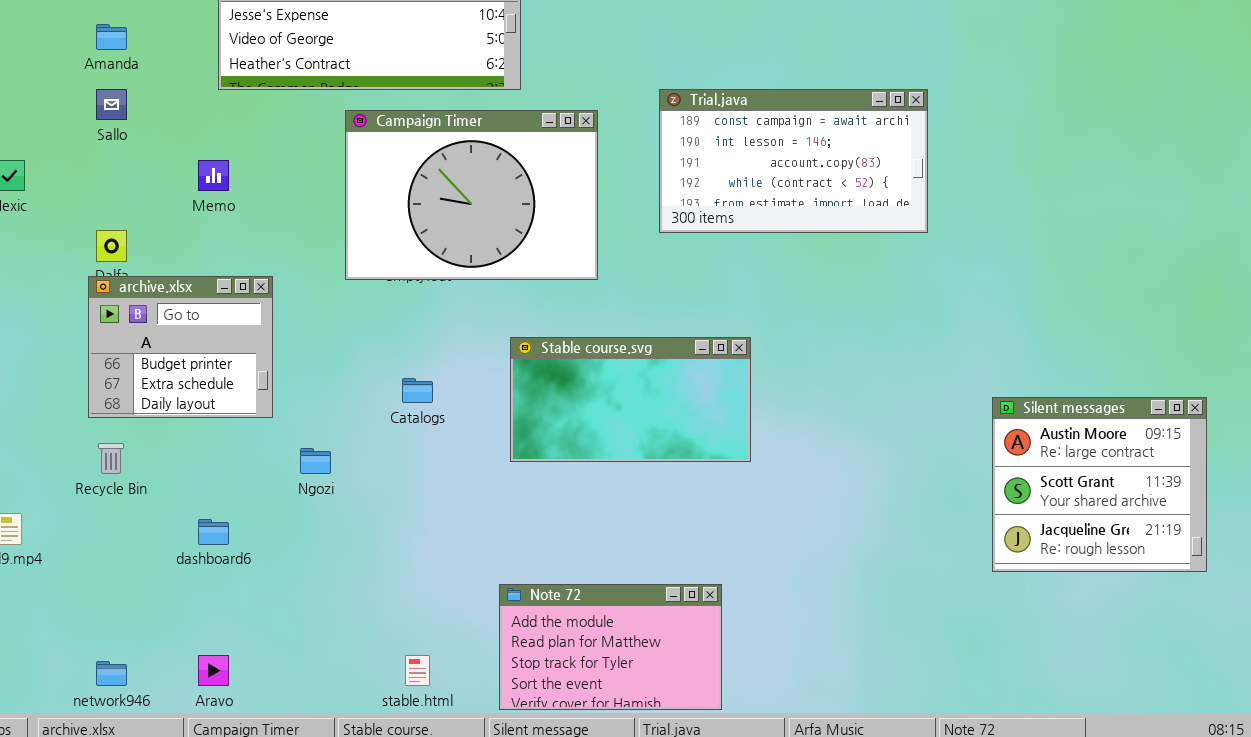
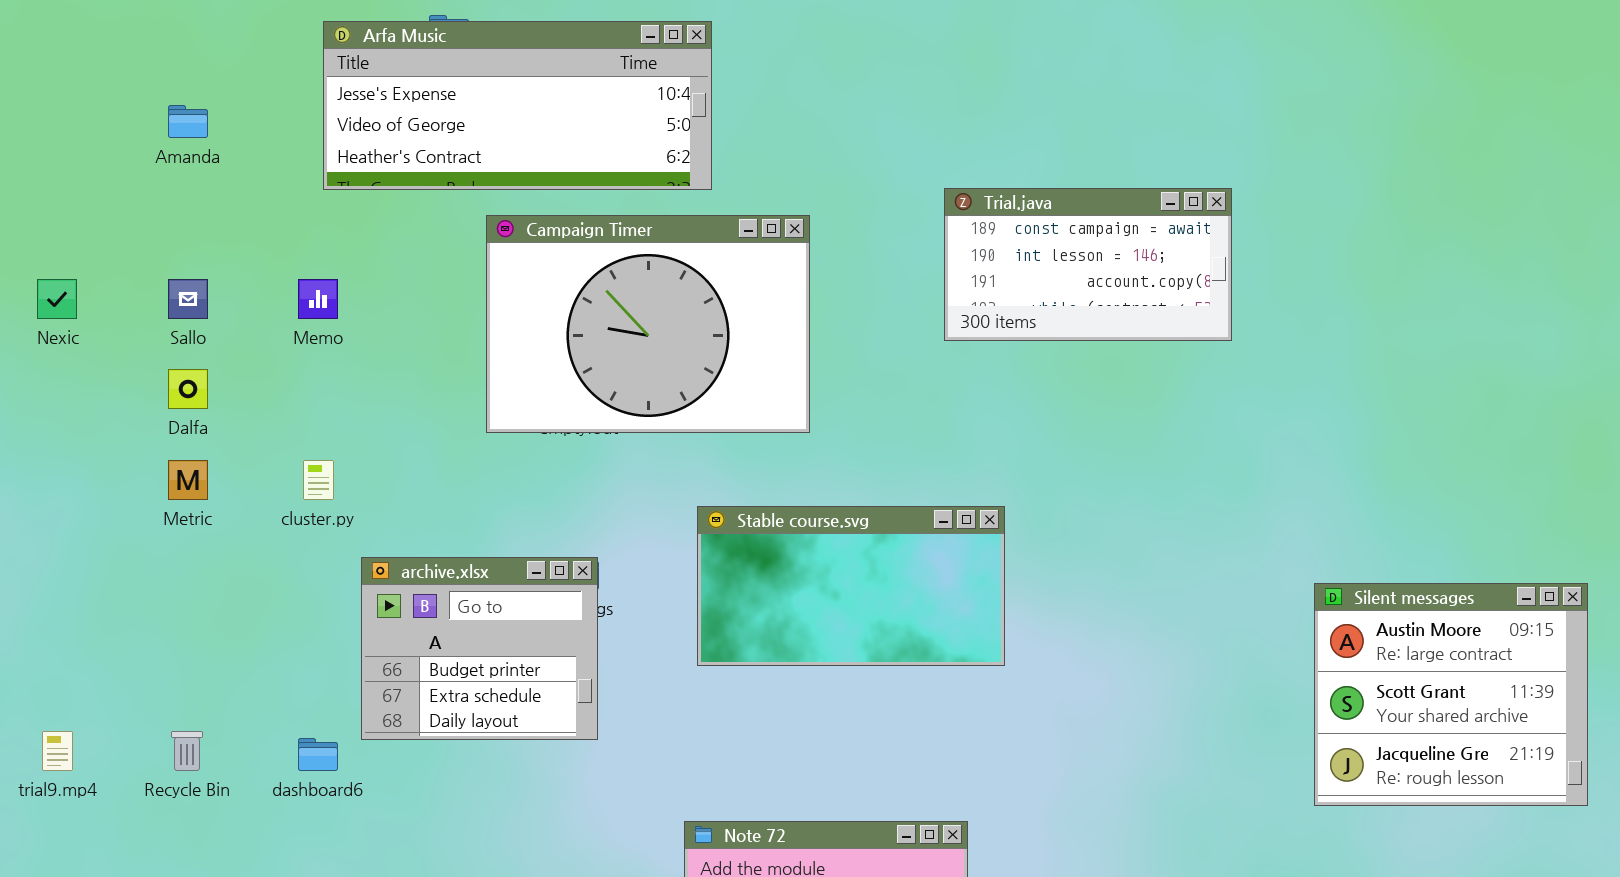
Sallo: [96,89,127,120] -> [168,279,208,319], moved
Trial.java: [659,89,928,233] -> [944,188,1232,341], resized
archive.xlsx: [88,276,273,418] -> [361,557,598,740], moved
Recycle Bin: [98,443,124,474] -> [171,731,203,771], moved

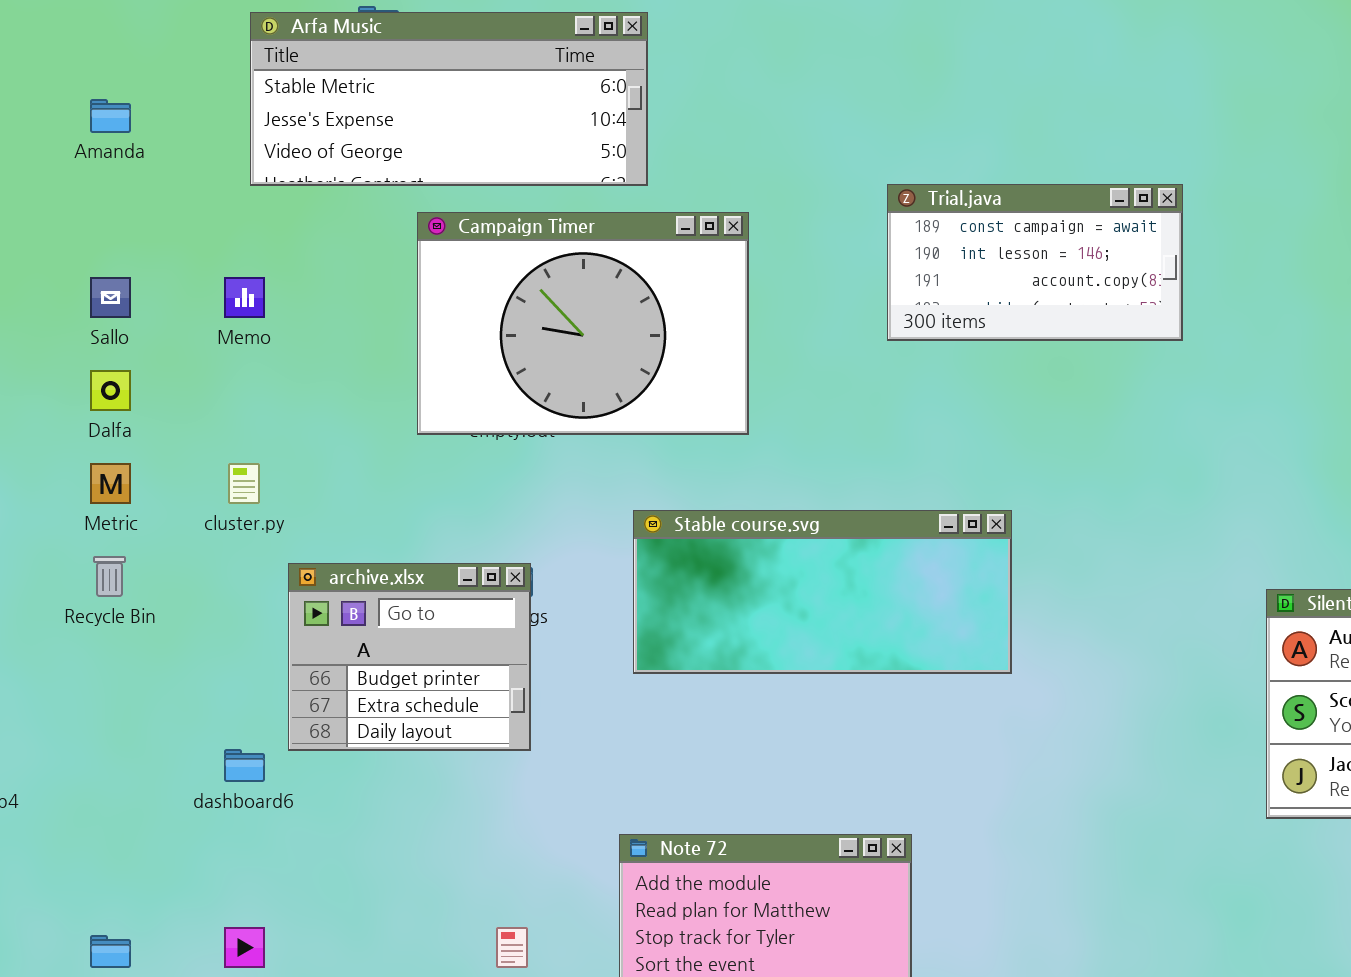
Arfa Music: [323,21,712,190] -> [250,12,648,186], scrolled up 1 row
Stable course.svg: [697,506,1005,666] -> [633,510,1012,674], resized
Recycle Bin: [171,731,203,771] -> [93,556,126,597], moved

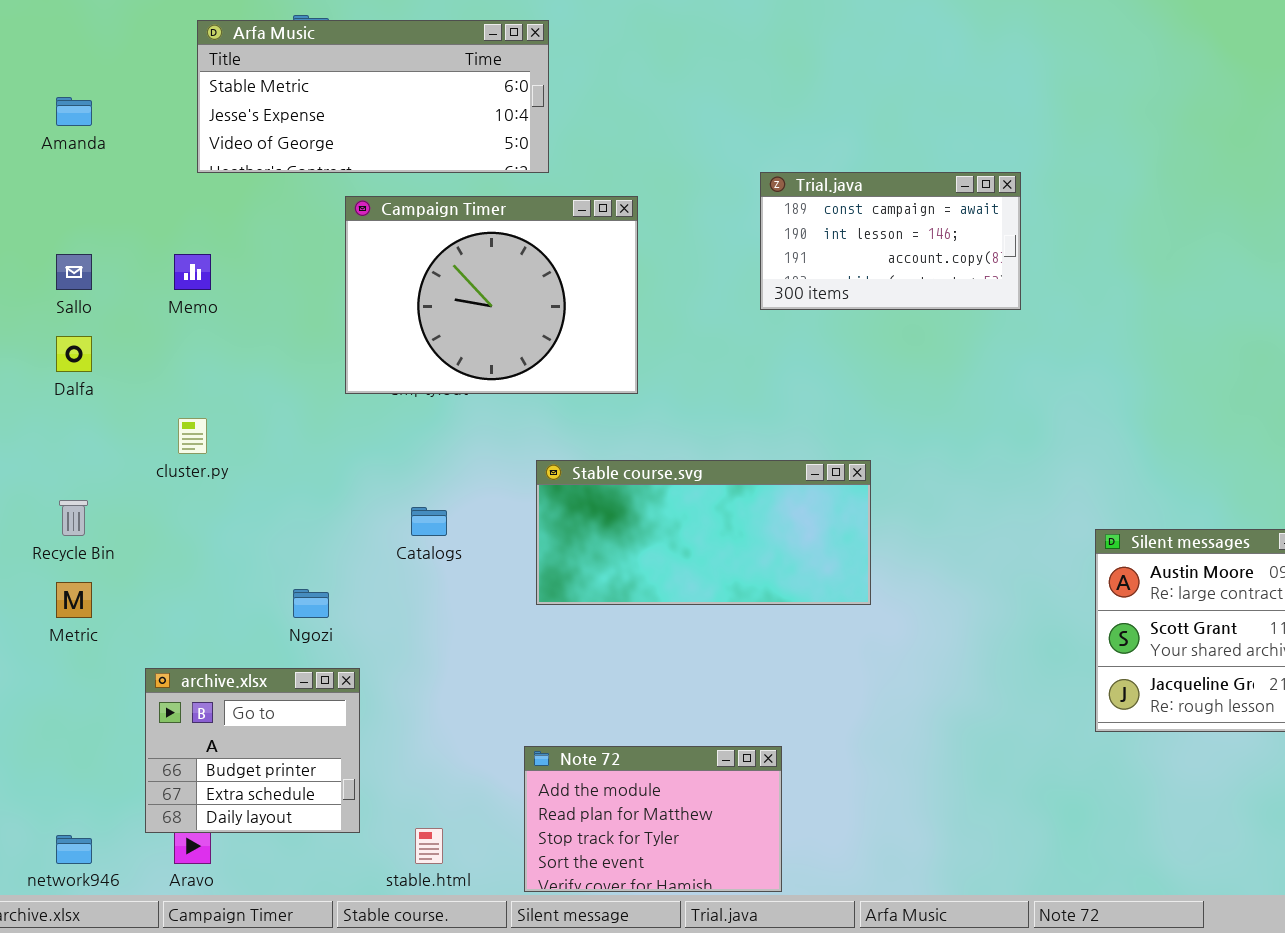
Metric: [90,463,131,504] -> [56,582,92,618], moved
archive.xlsx: [288,563,531,751] -> [145,668,360,833], moved

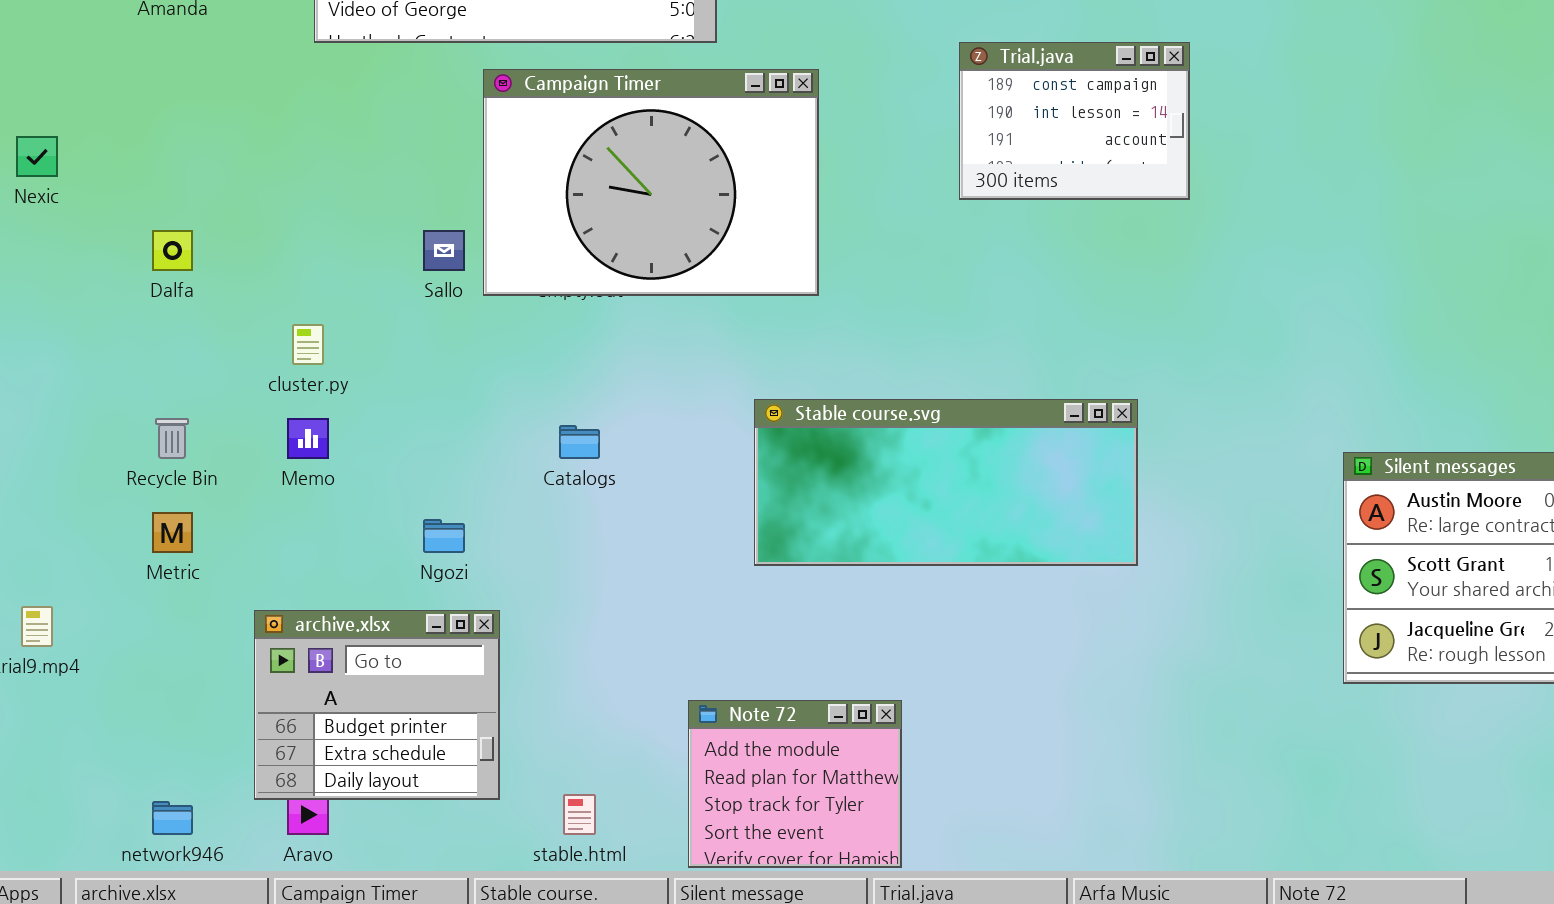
Trial.java: [760,172,1021,310] -> [959,42,1190,200], resized
Sallo: [56,254,92,290] -> [423,230,465,271], moved
Memo: [174,254,211,290] -> [287,418,329,459], moved
Stable course.svg: [536,460,871,605] -> [754,399,1138,566], moved
Note 72: [524,746,782,892] -> [688,700,902,868], resized

